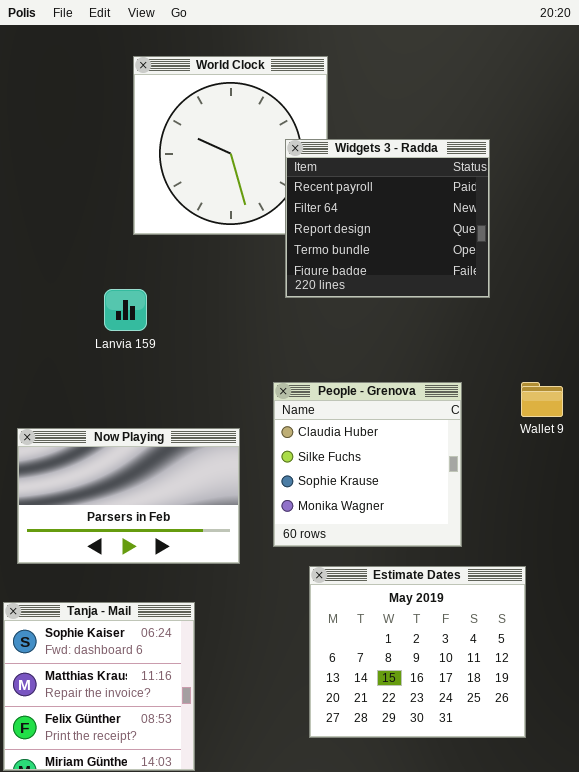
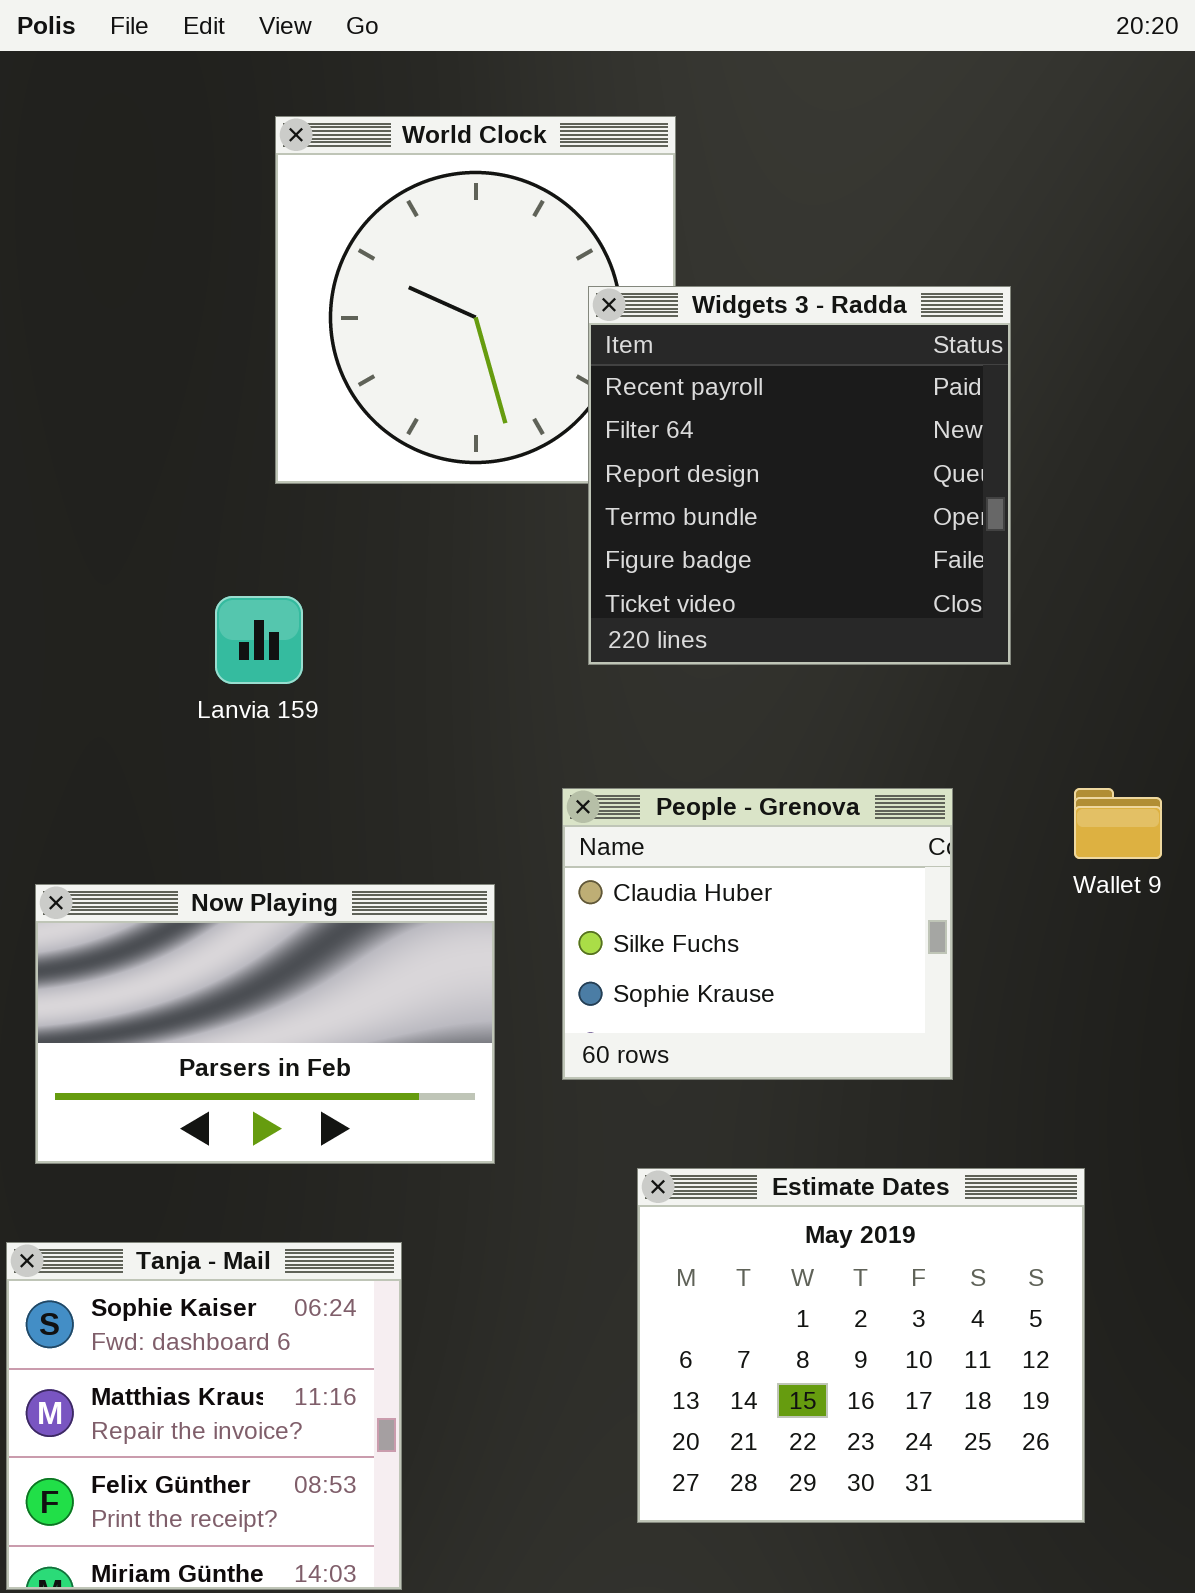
Widgets 3 - Radda: [285,139,490,298] -> [588,286,1011,665], resized
People - Grenova: [273,382,462,547] -> [562,788,953,1080], resized

